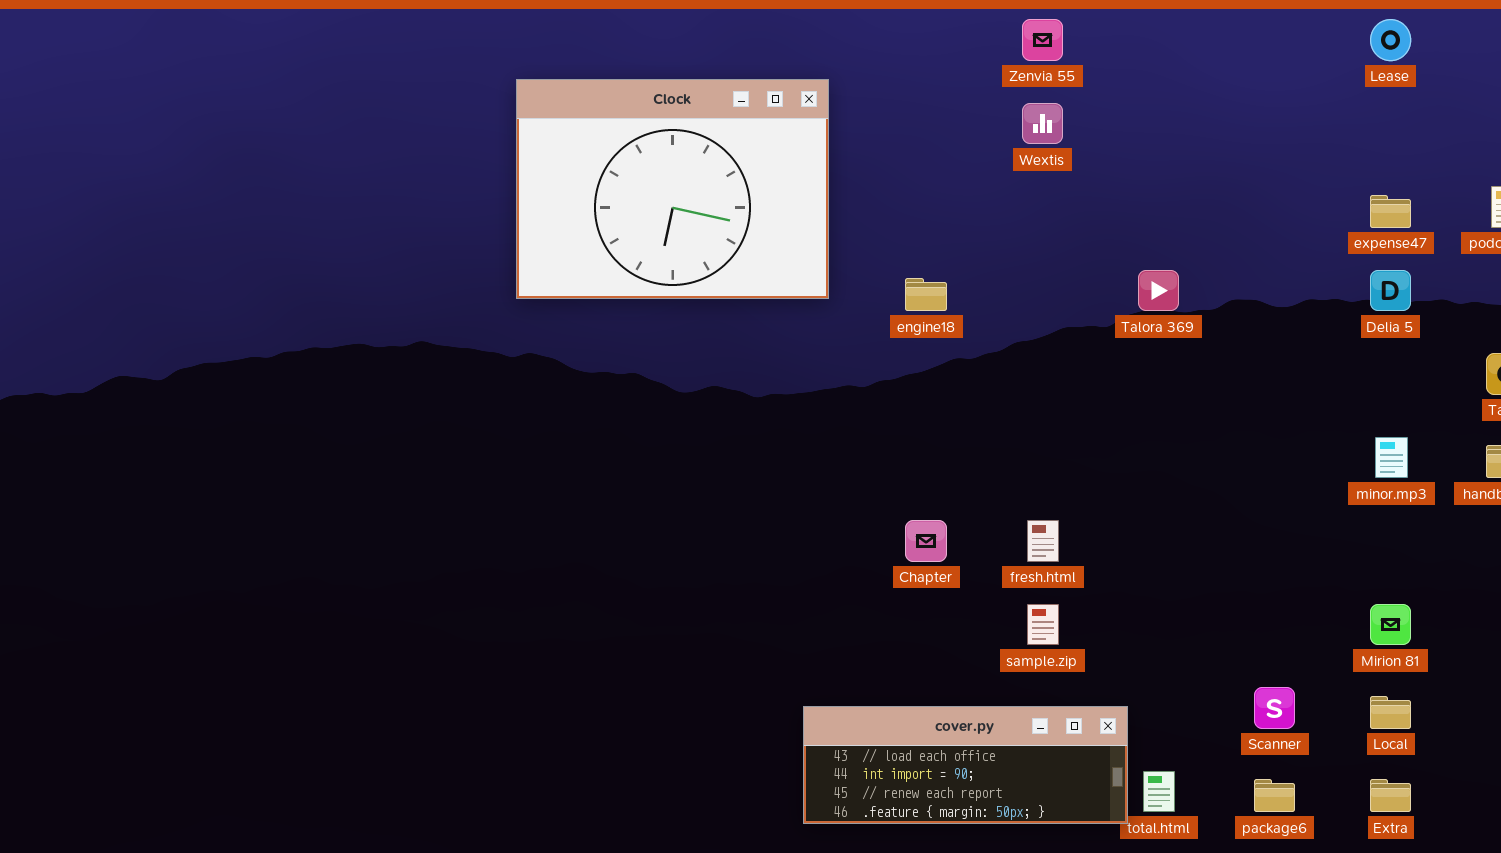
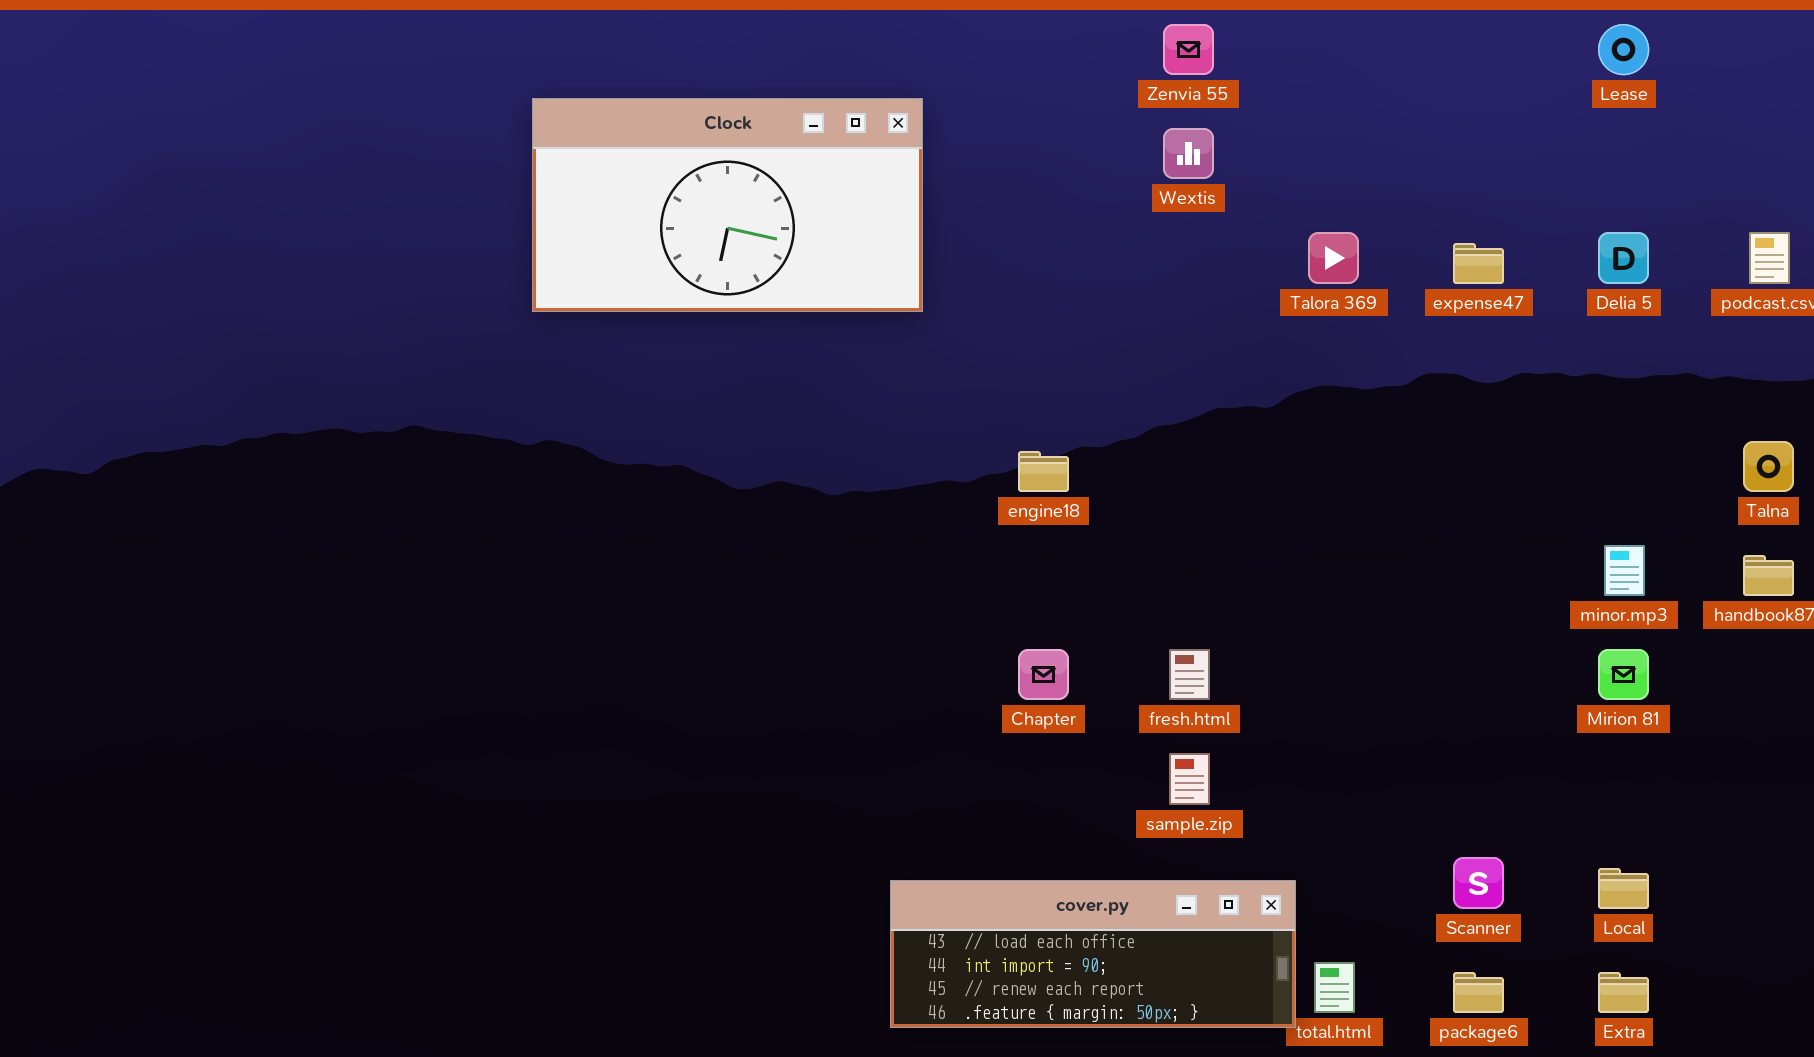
Clock: [516,79,829,299] -> [532,98,923,312], resized
expense47: [1370,195,1411,228] -> [1453,243,1504,284], moved
Talora 369: [1138,270,1179,311] -> [1308,232,1359,284], moved
Delia 5: [1370,270,1411,311] -> [1598,232,1649,284], moved
engine18: [905,278,947,311] -> [1018,451,1069,492], moved
Mirion 81: [1370,604,1411,645] -> [1598,649,1649,700], moved

